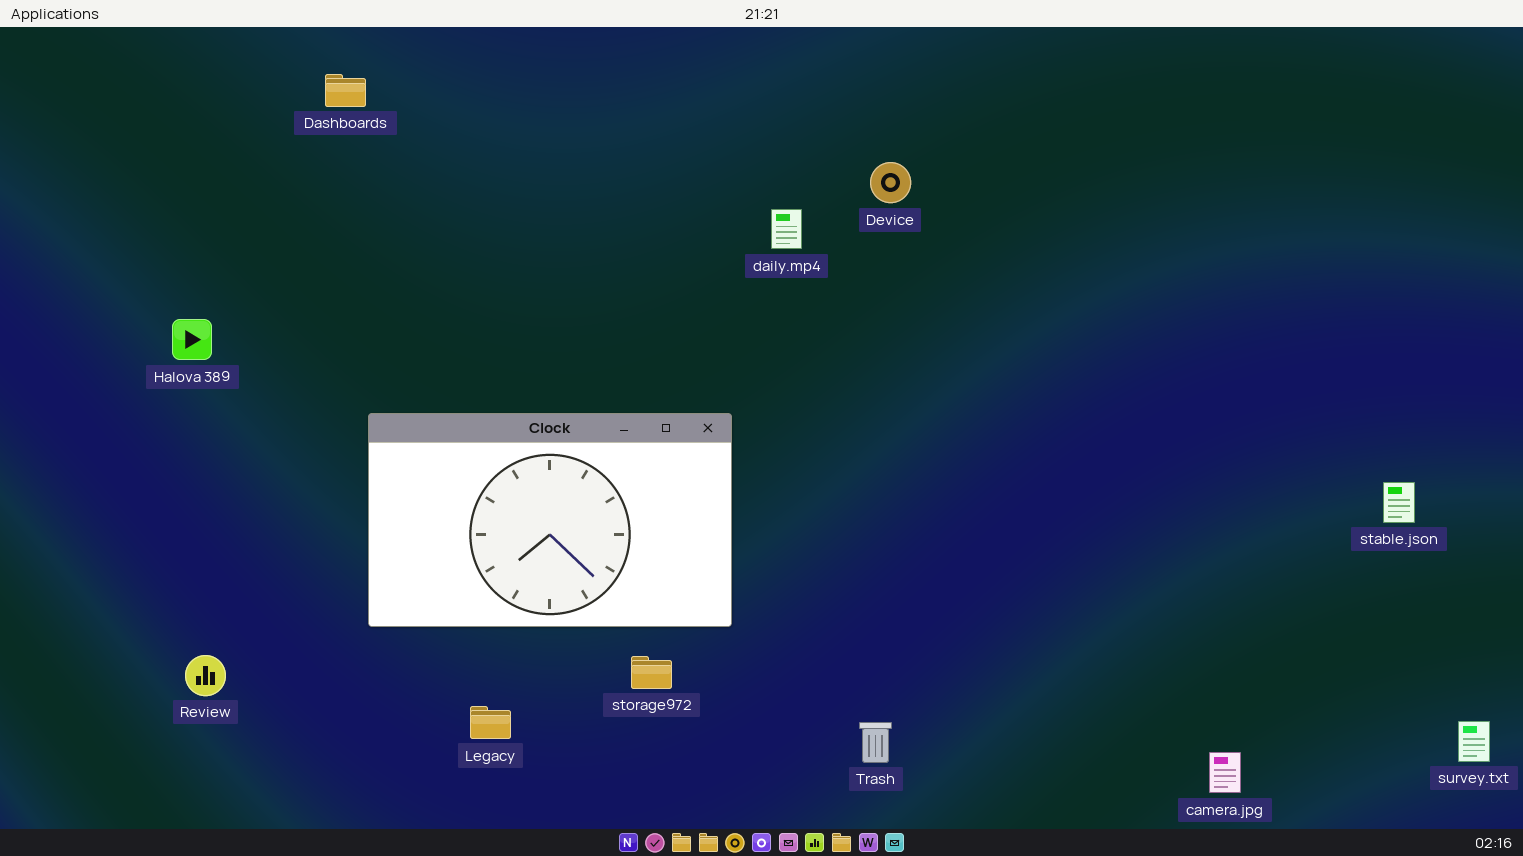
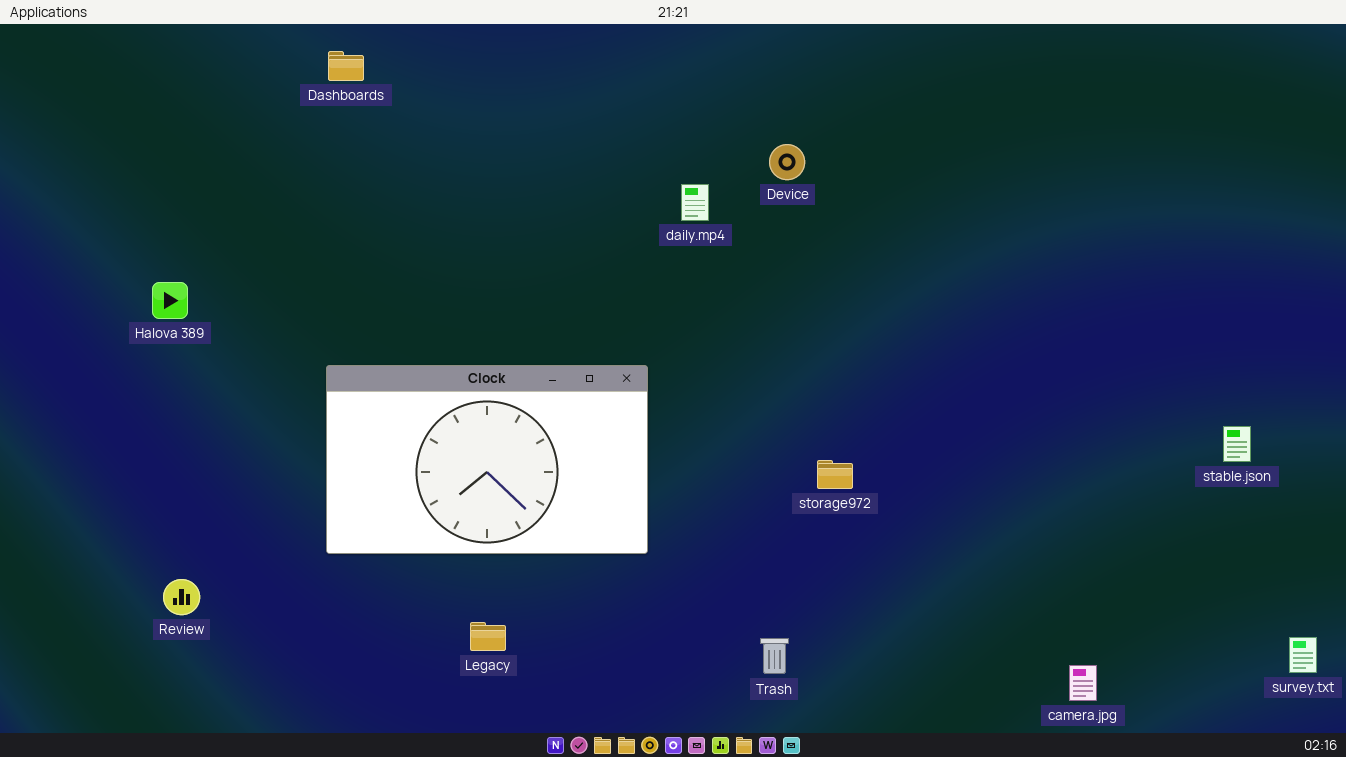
Dashboards: [325,74,366,107] -> [328,51,364,81], moved
storage972: [631,656,672,689] -> [817,460,853,489], moved
Legacy: [470,706,511,739] -> [470,622,506,651], moved

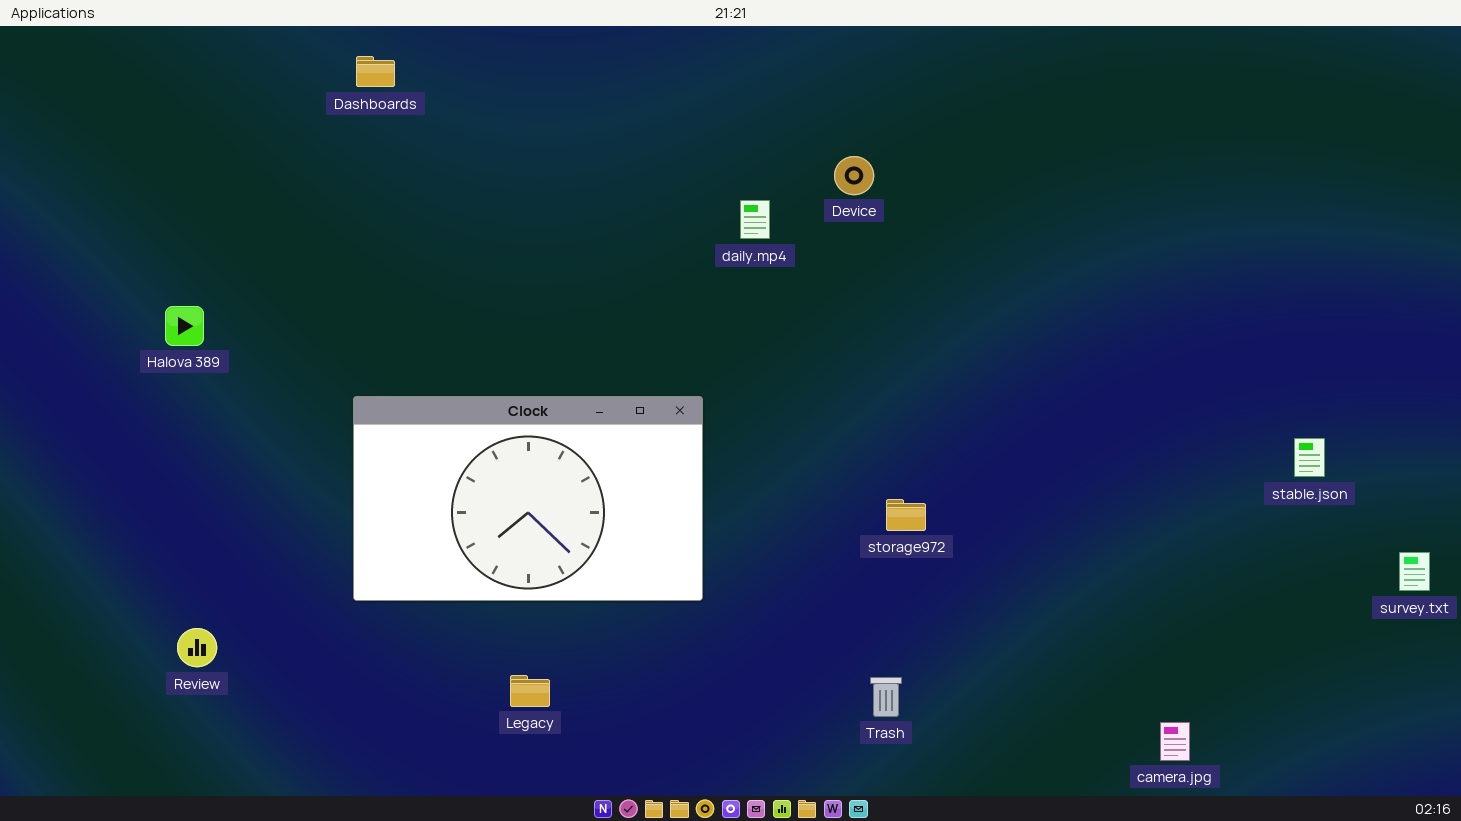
stable.json: [1223,426,1251,462] -> [1294,438,1325,477], moved
survey.txt: [1289,637,1317,673] -> [1399,552,1430,591], moved
Trash: [760,638,789,674] -> [870,677,902,717], moved

